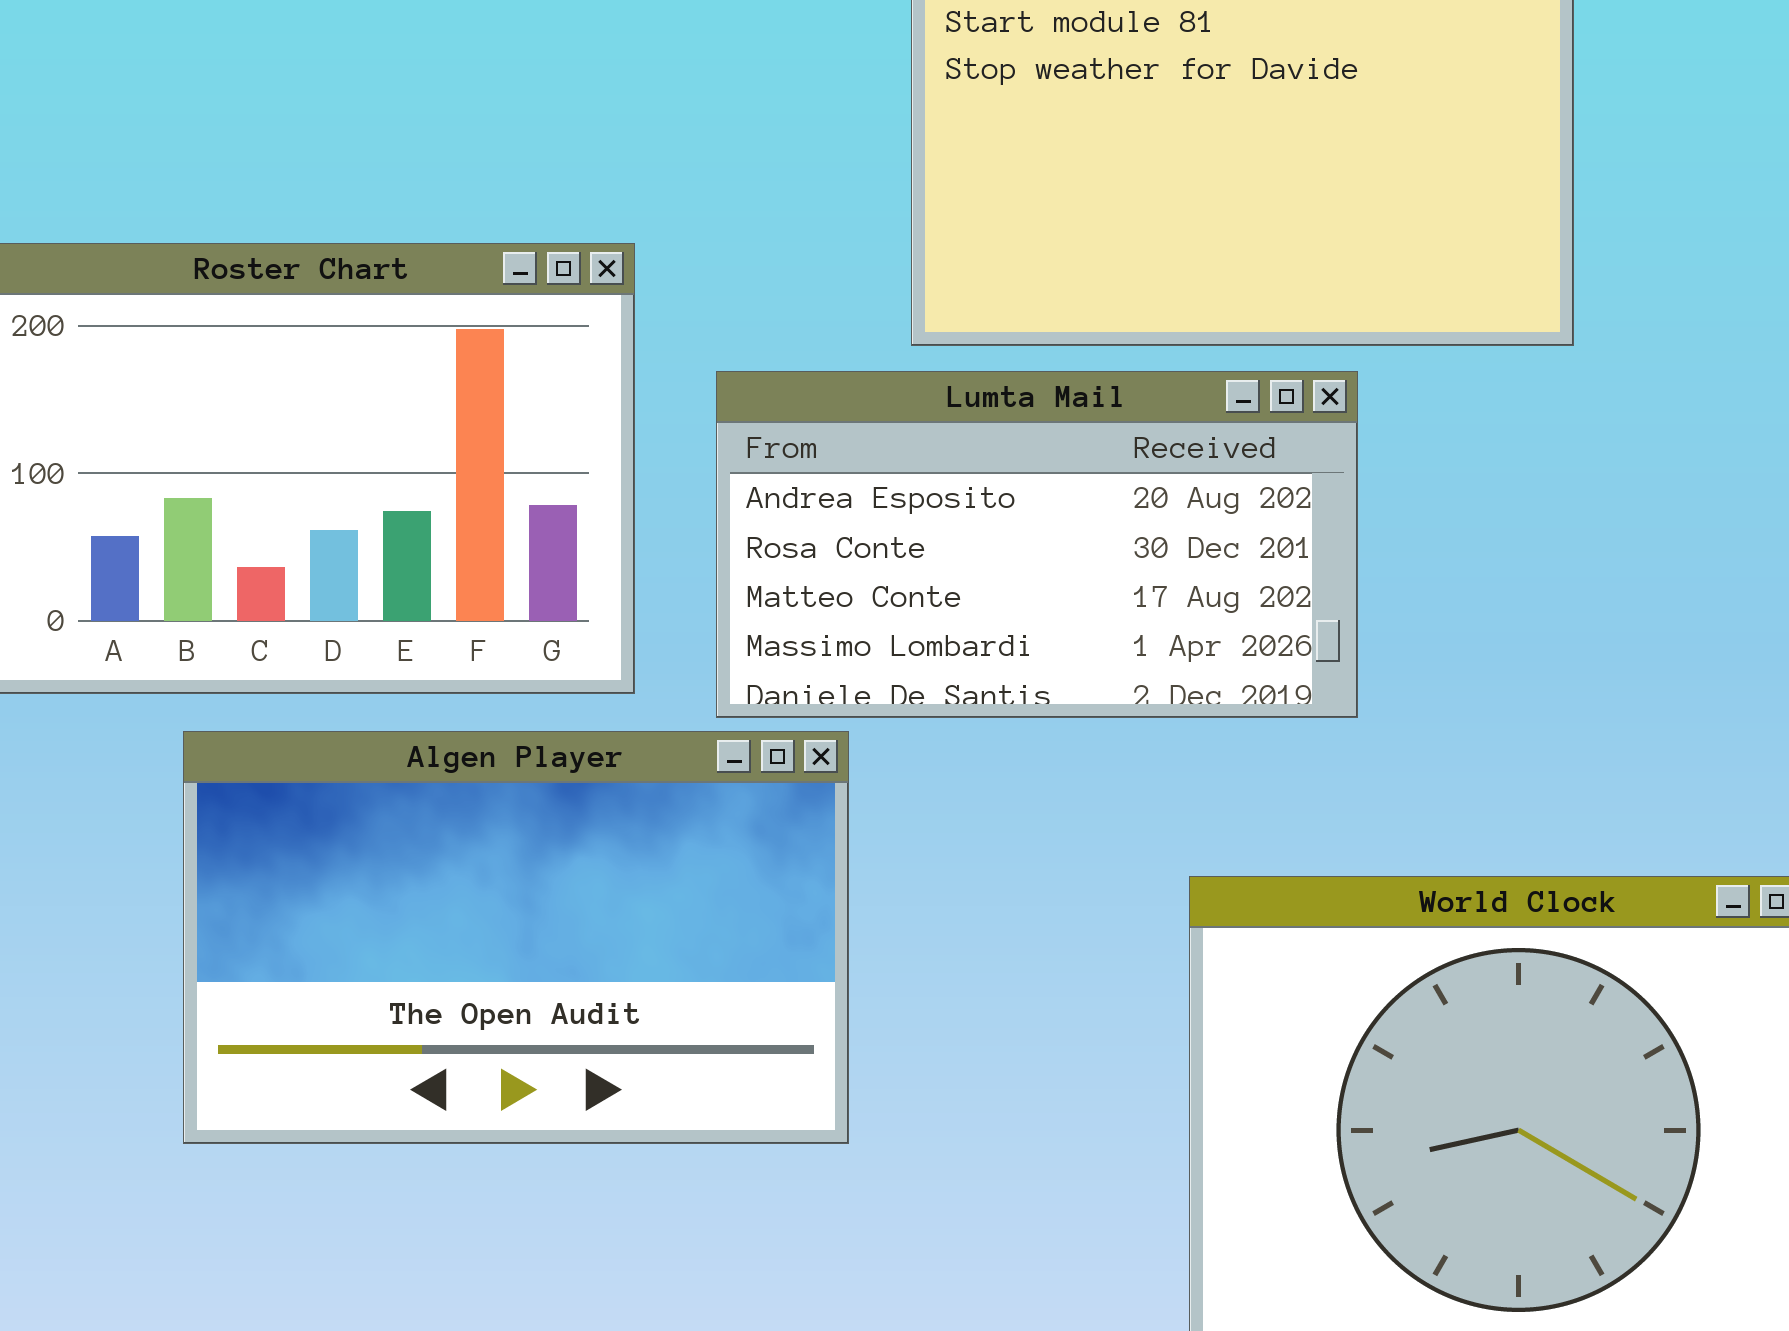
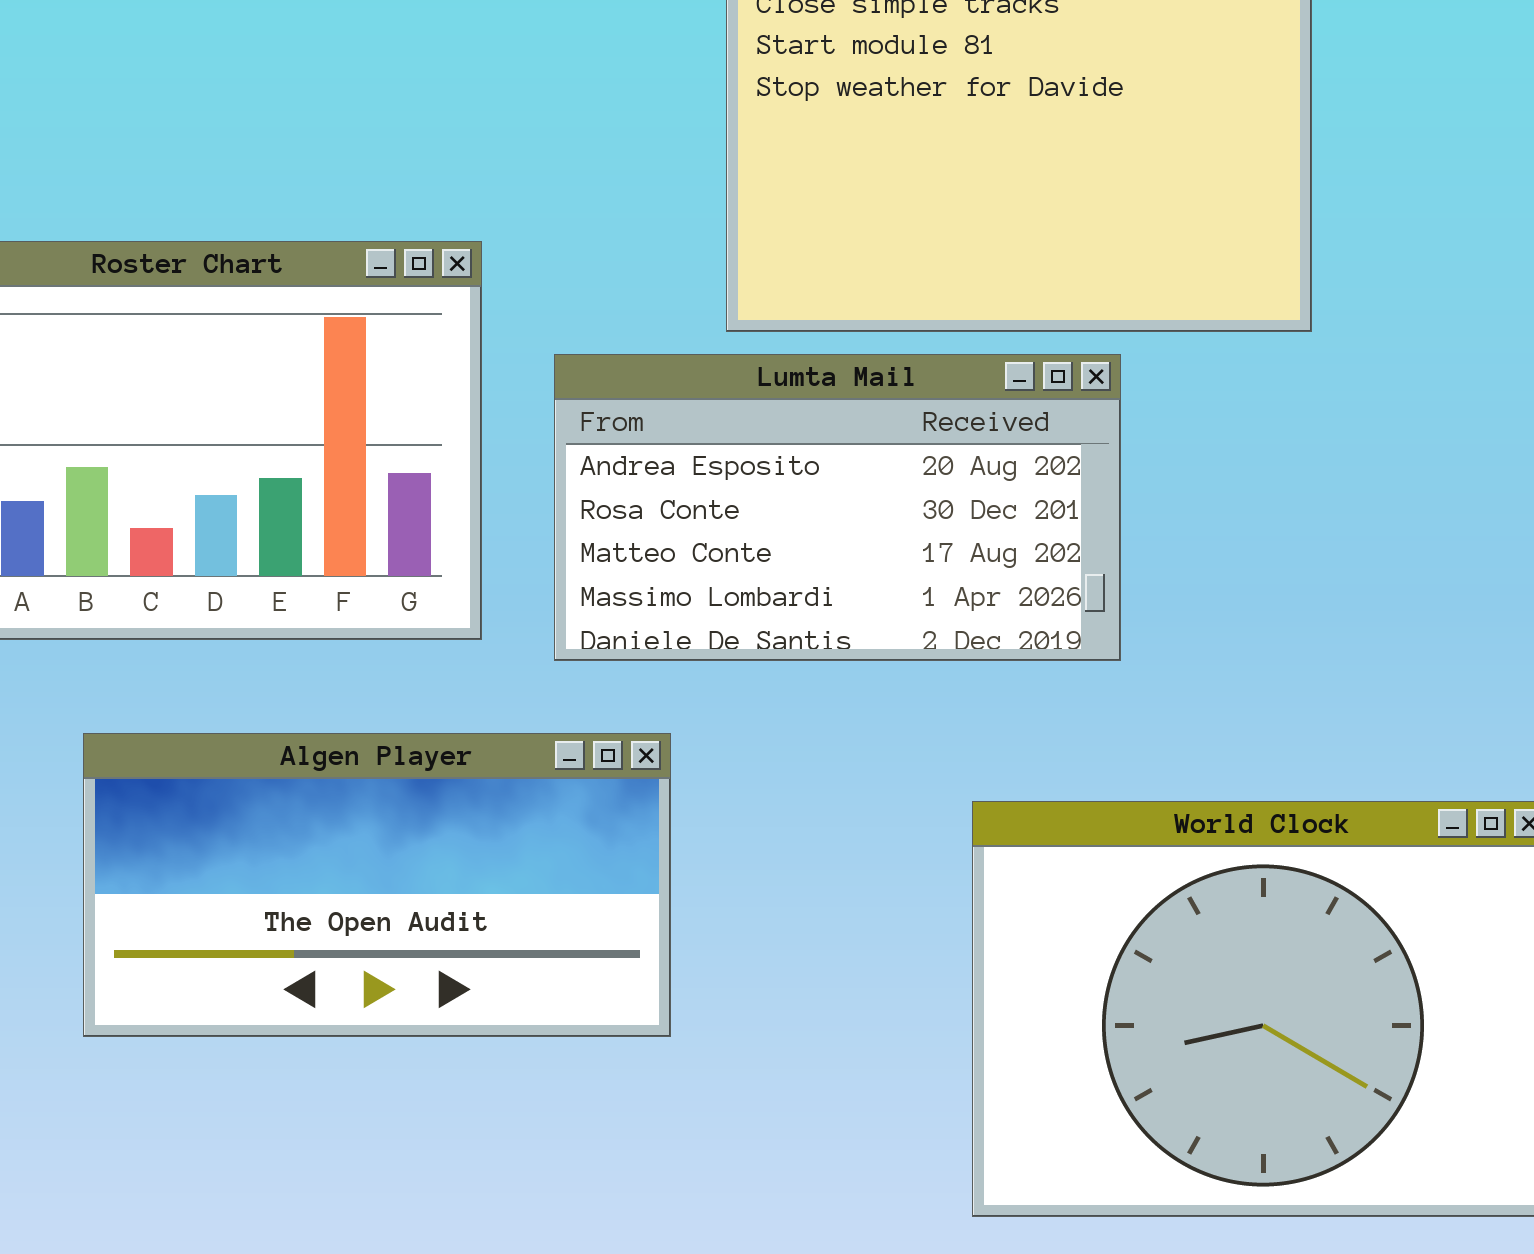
Algen Player: [183,731,849,1144] -> [83,733,671,1037], resized

